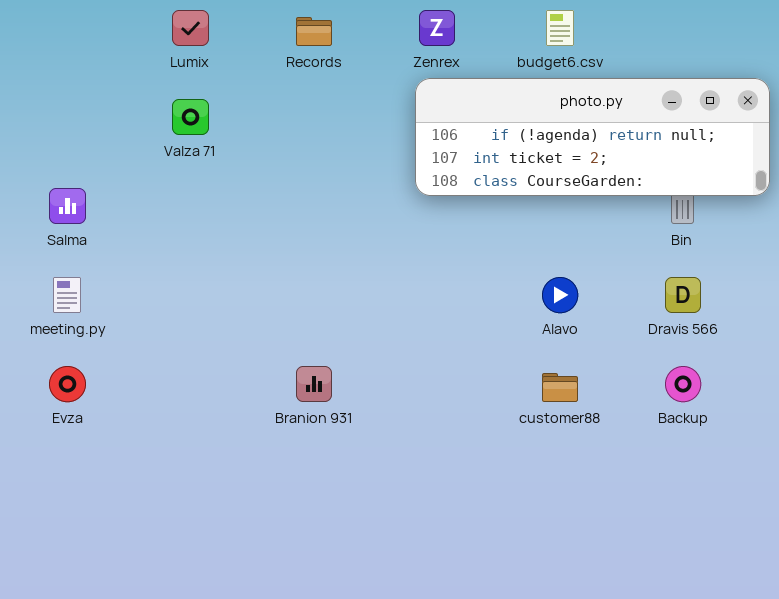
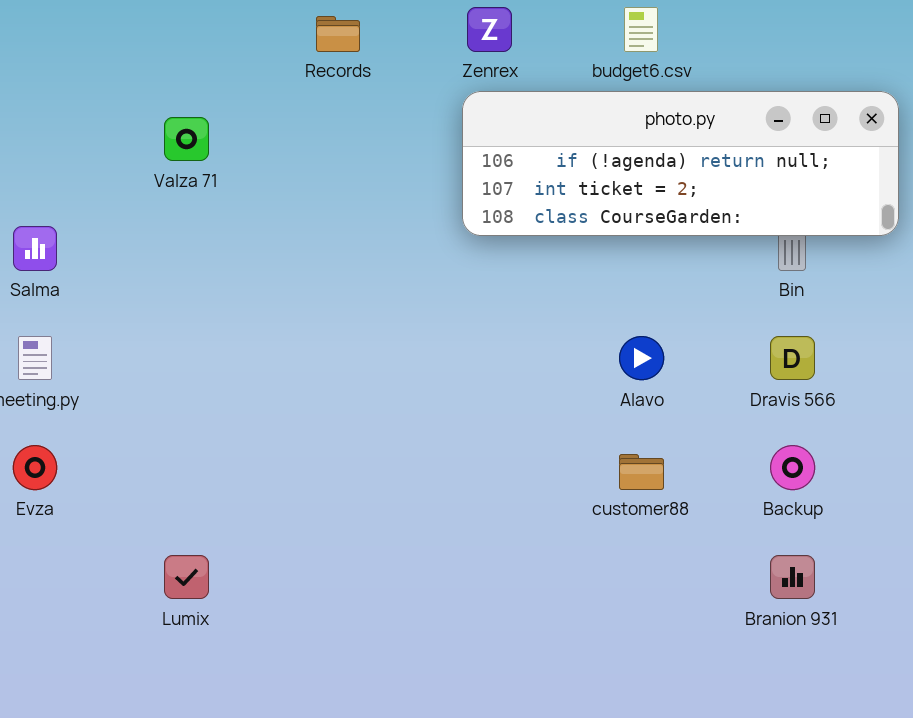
Lumix: [172,10,209,46] -> [164,555,209,599], moved
Branion 931: [296,366,332,402] -> [770,555,815,599], moved

